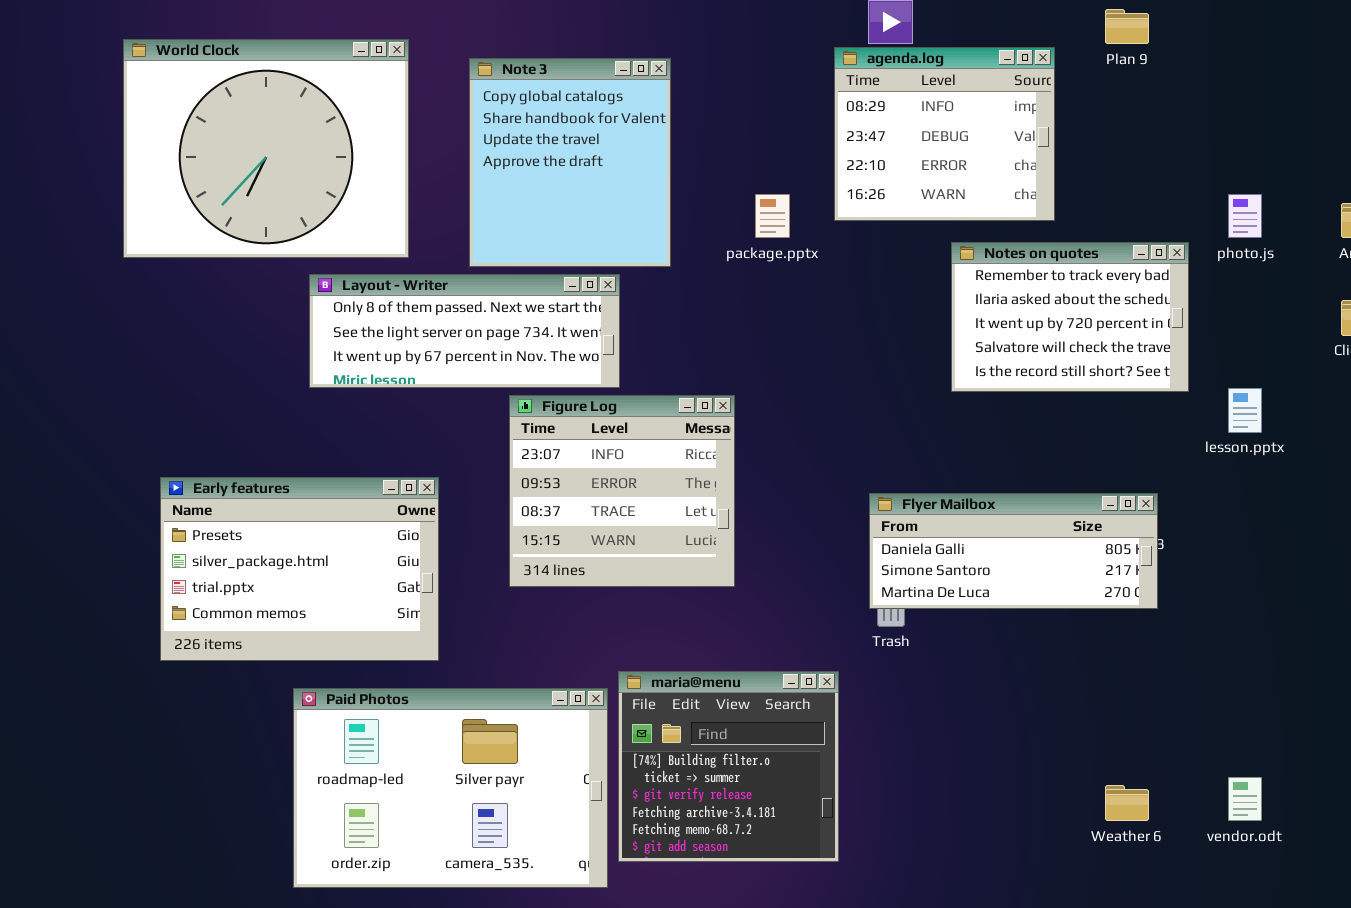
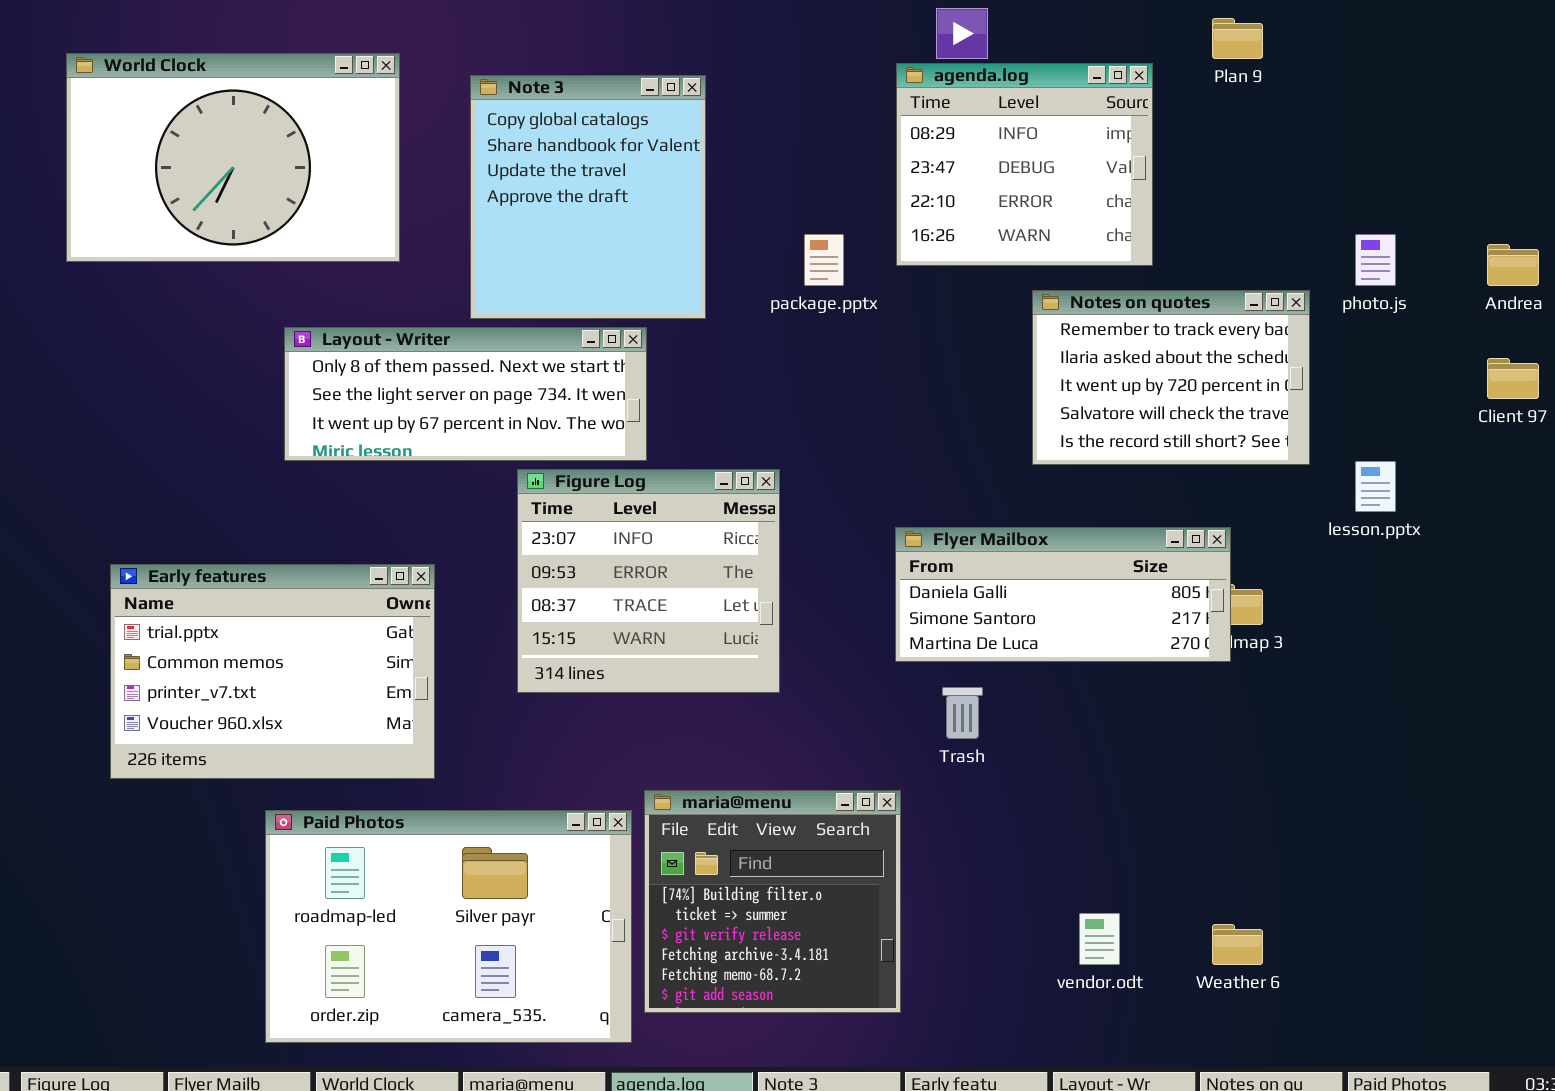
World Clock: [123,39,409,258] -> [66,53,400,262], resized
Early features: [160,477,439,661] -> [110,564,435,779], scrolled down 2 rows
Flyer Mailbox: [869,493,1158,609] -> [895,527,1231,662], moved
vendor.odt: [1228,777,1262,821] -> [1079,913,1120,965], moved

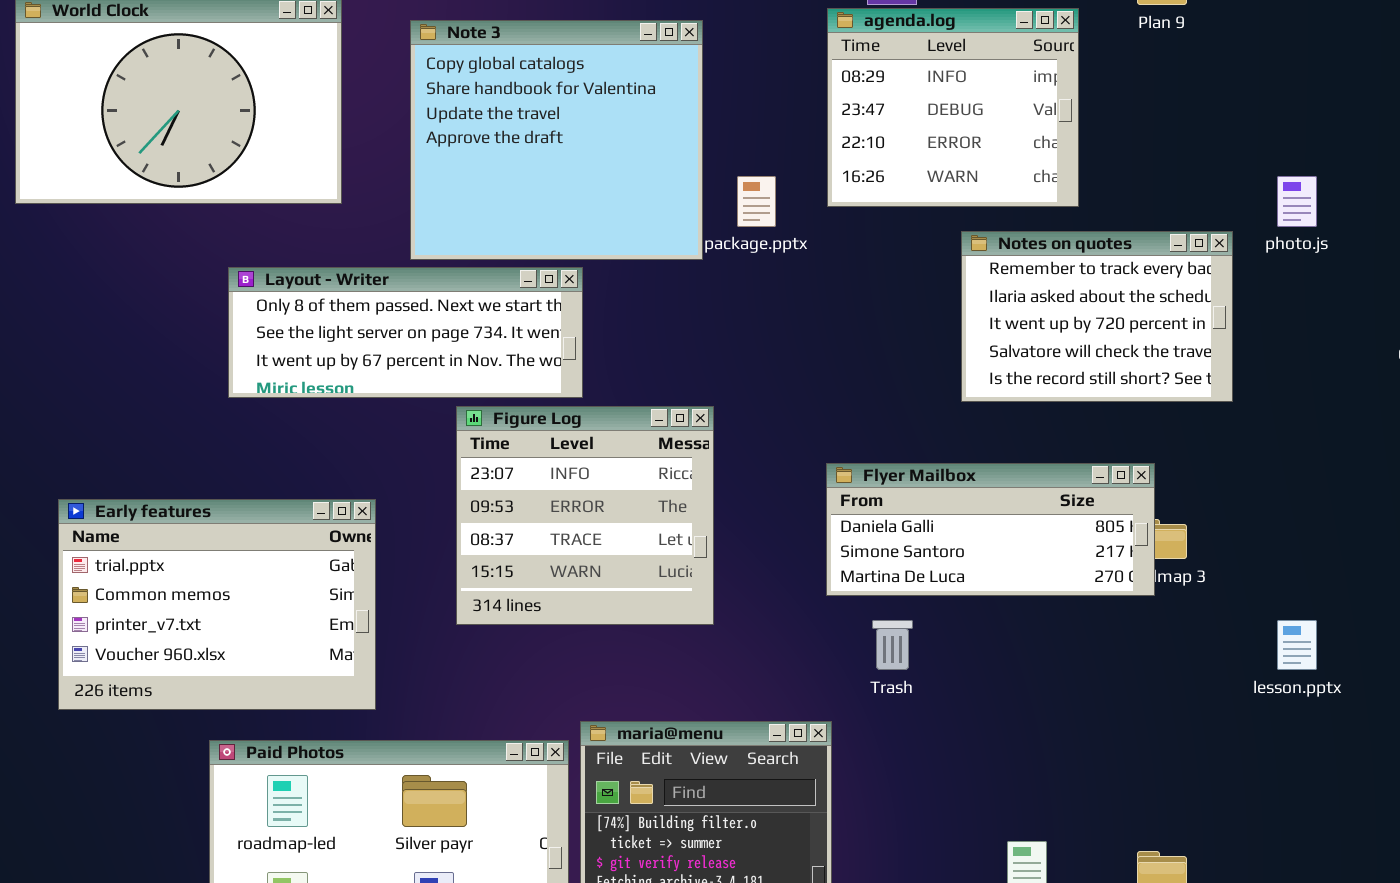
Note 3: [470,75,706,319] -> [410,20,703,260], resized
lesson.pptx: [1355,461,1396,512] -> [1277,620,1317,670], moved

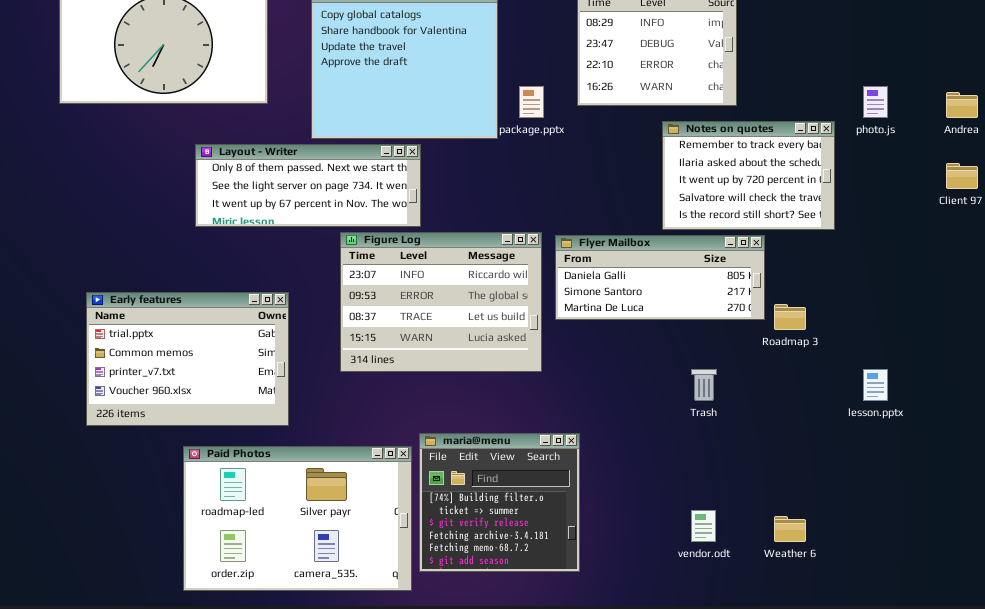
Figure Log: [456,406,714,625] -> [340,232,542,372], resized
Flyer Mailbox: [826,463,1155,596] -> [555,235,765,320], moved
Trash: [872,620,913,670] -> [691,369,717,401], moved

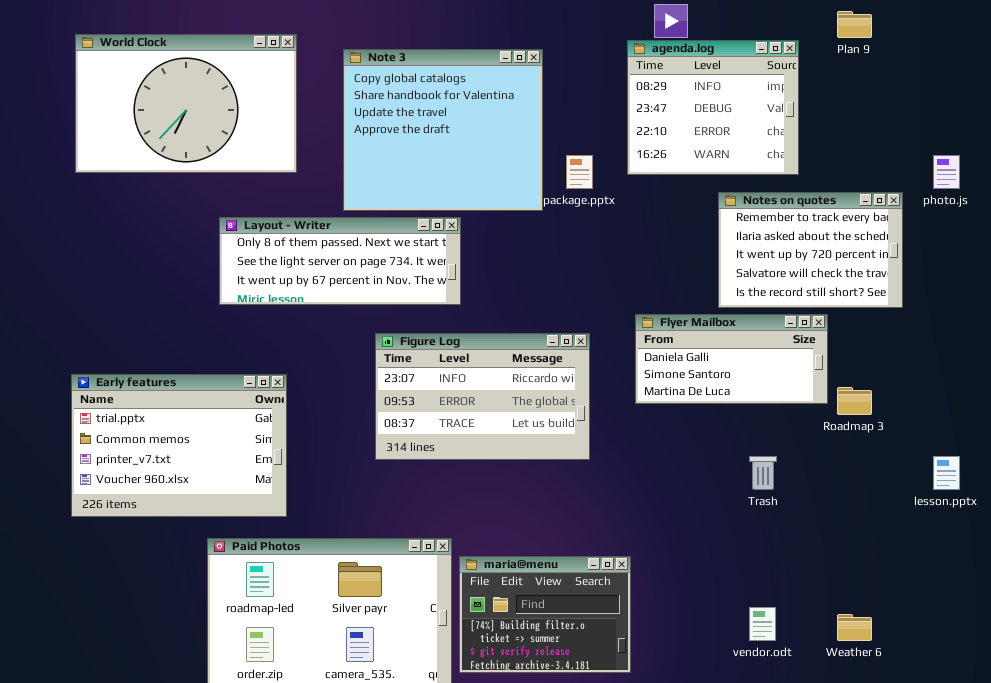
Figure Log: [340,232,542,372] -> [375,333,590,460], resized
Flyer Mailbox: [555,235,765,320] -> [635,314,828,404], resized
Early features: [86,292,289,426] -> [71,374,287,517], moved
maria@menu: [419,433,580,572] -> [459,556,631,673], resized

